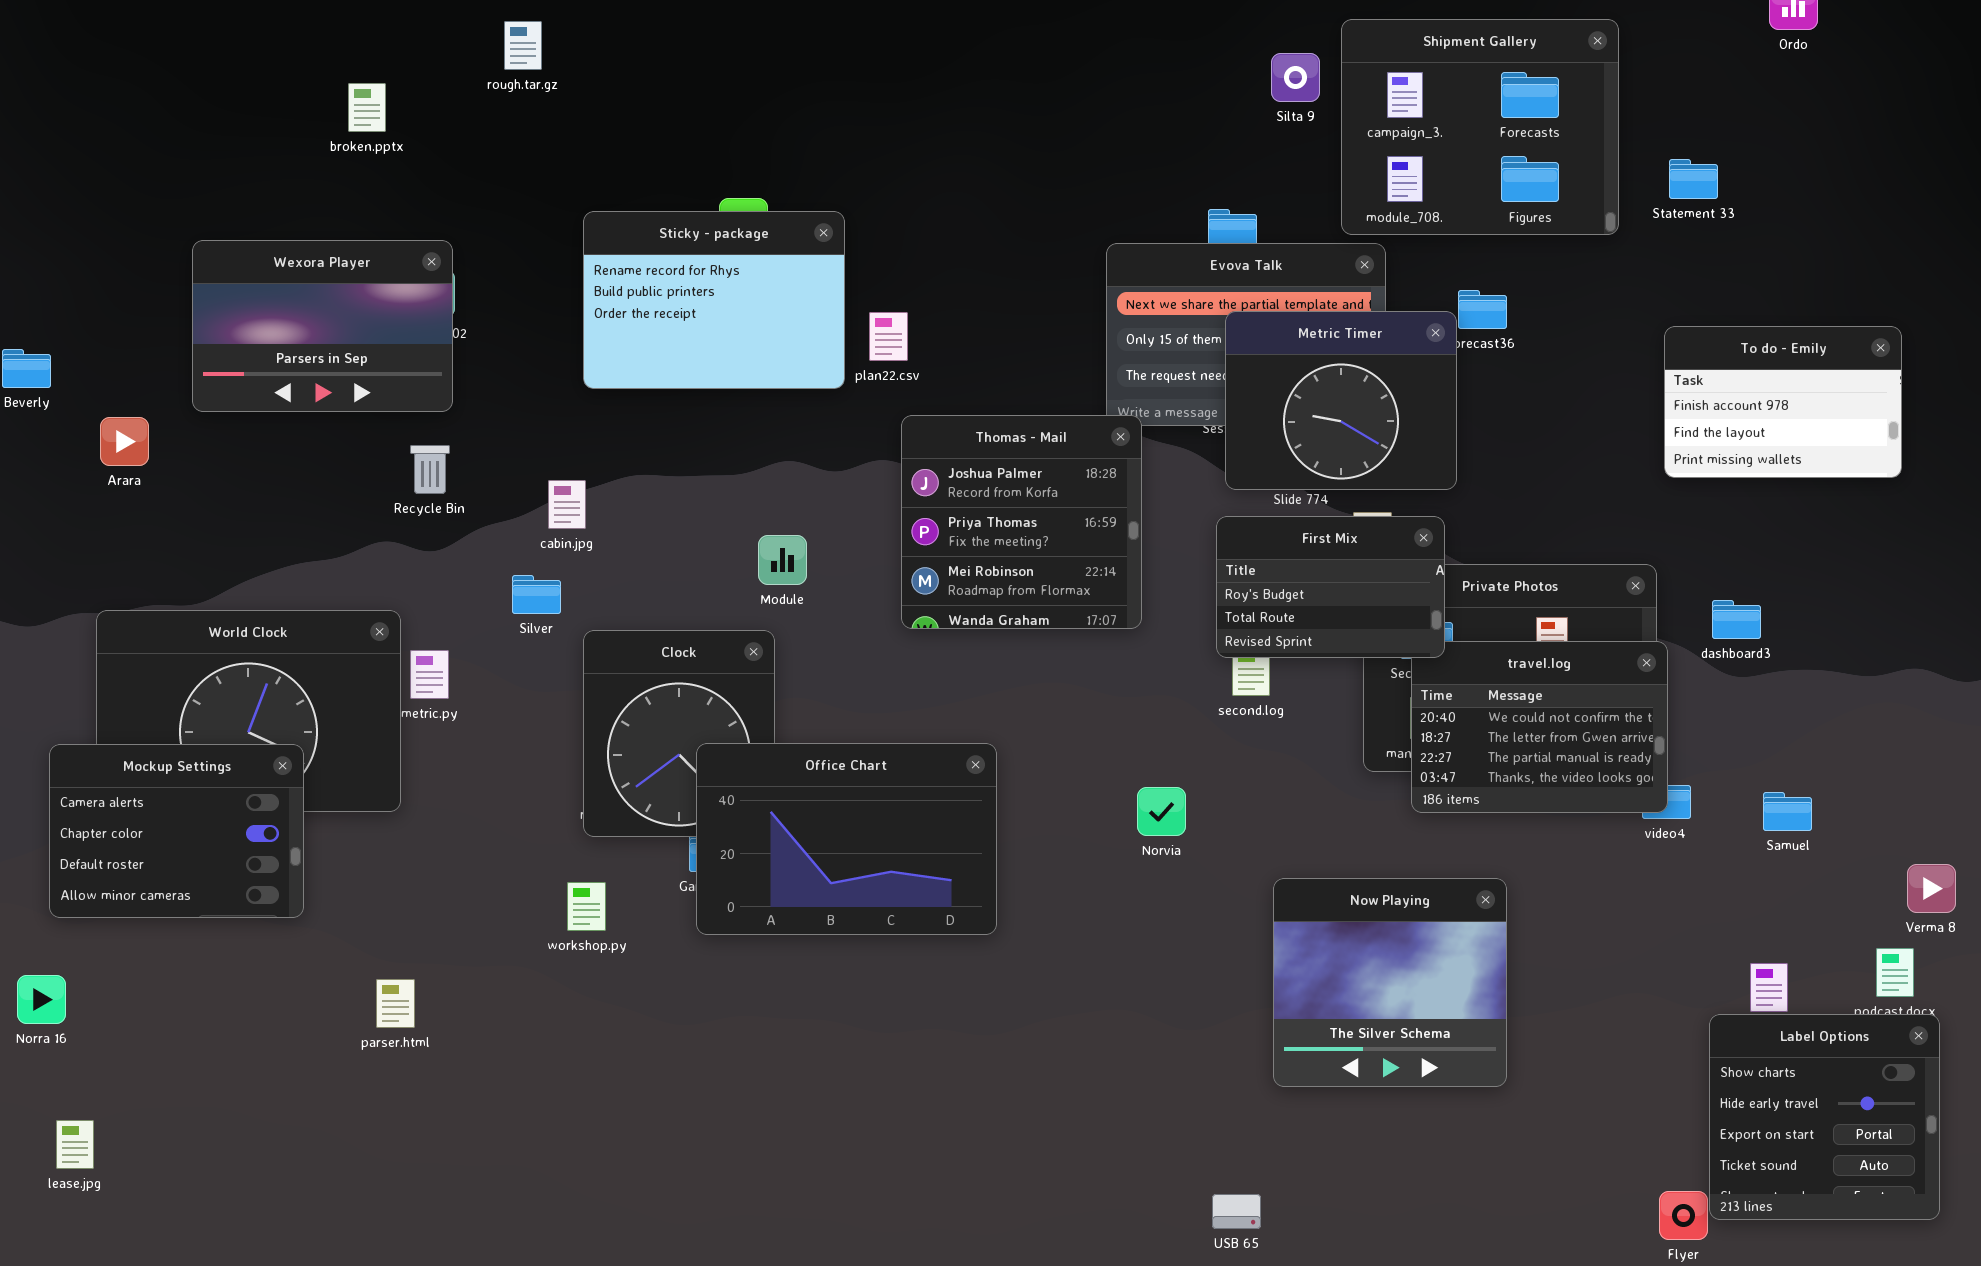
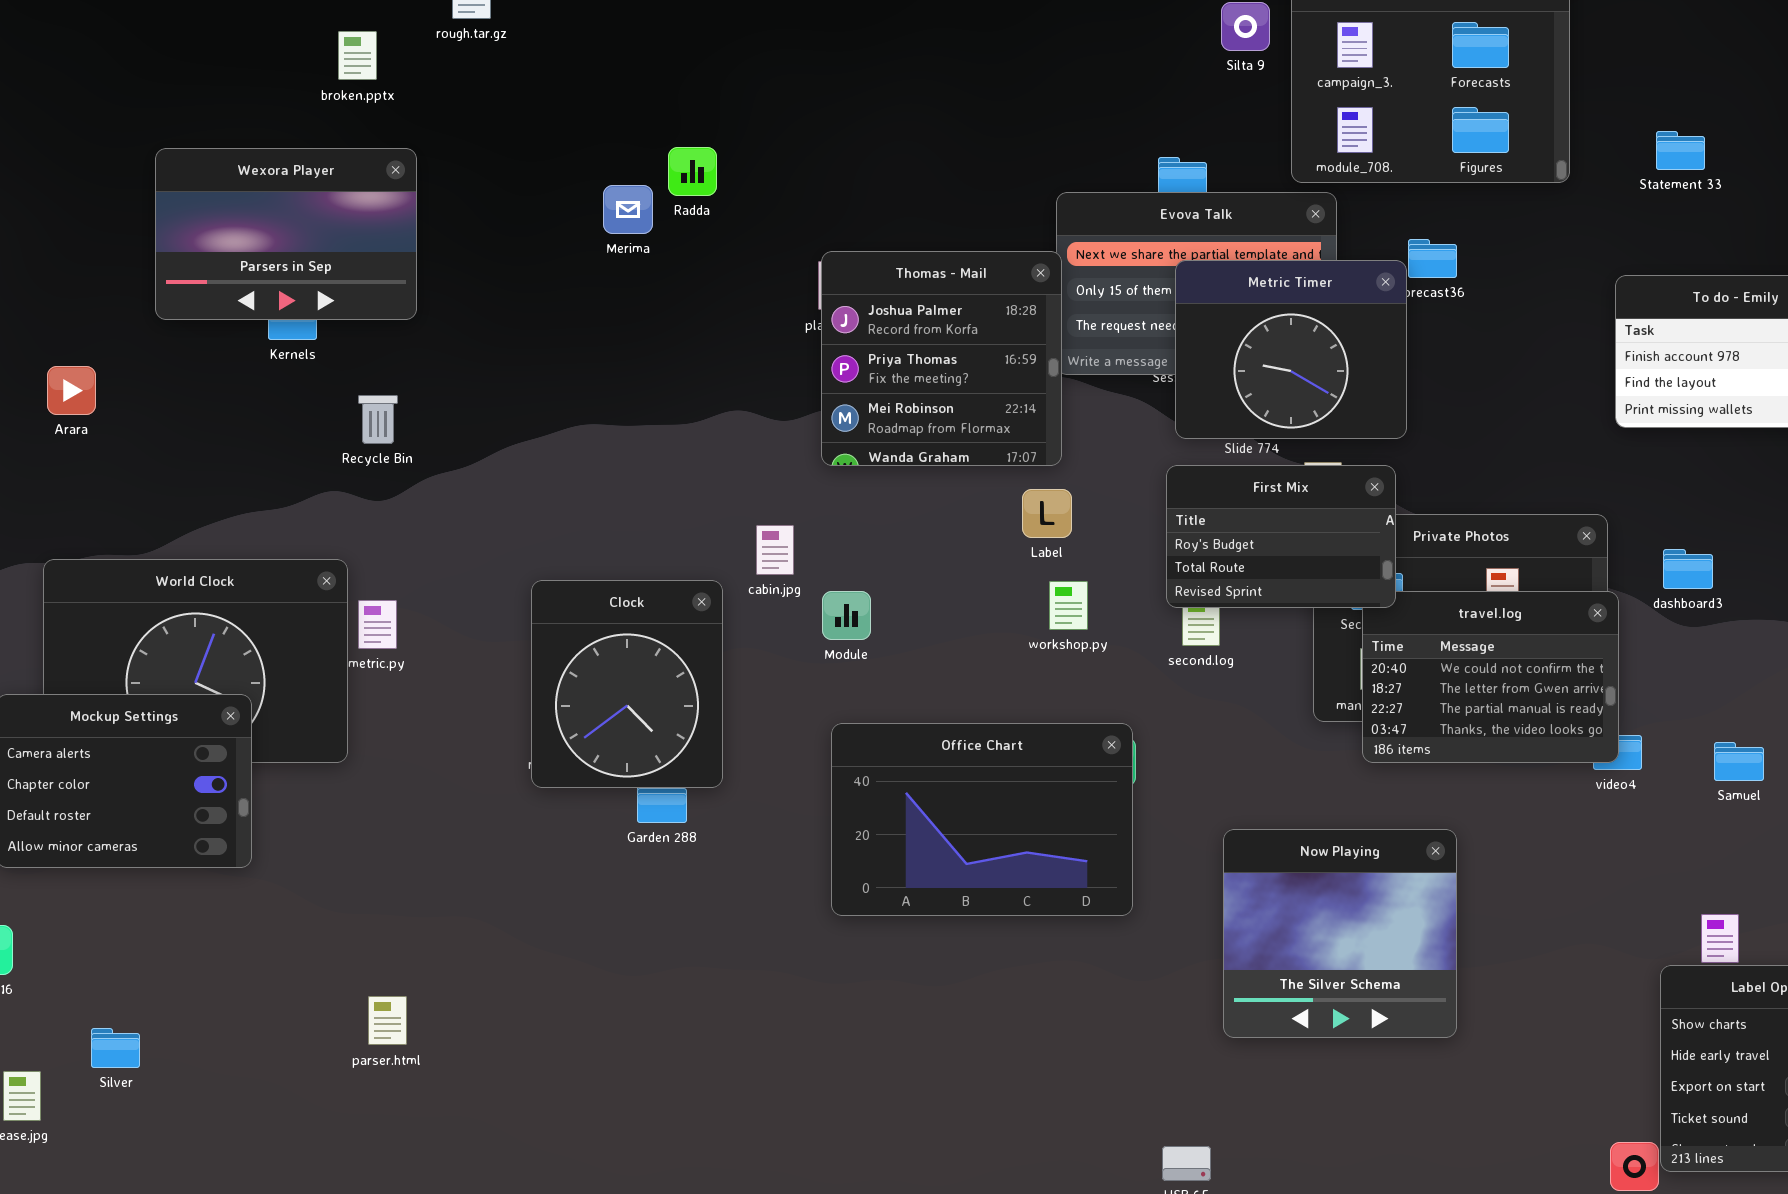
broken.pptx: [348,83,386,132] -> [338,31,377,80], moved
Statement 33: [1669,159,1718,199] -> [1656,131,1705,170], moved
Sticky - package: [583,211,845,389] -> none, closed
Wexora Player: [192,240,453,412] -> [155,148,417,320], moved
Thomas - Mail: [901,415,1142,629] -> [821,251,1062,466], moved
cabin.jpg: [548,480,586,529] -> [756,525,794,575], moved
Module: [758,535,807,585] -> [822,591,871,640], moved
Silver: [512,575,561,614] -> [91,1028,140,1068], moved
Office Chart: [696,743,997,935] -> [831,723,1133,916], moved
workshop.py: [567,882,606,931] -> [1049,581,1088,630], moved
parser.html: [376,979,415,1028] -> [368,996,407,1045], moved

